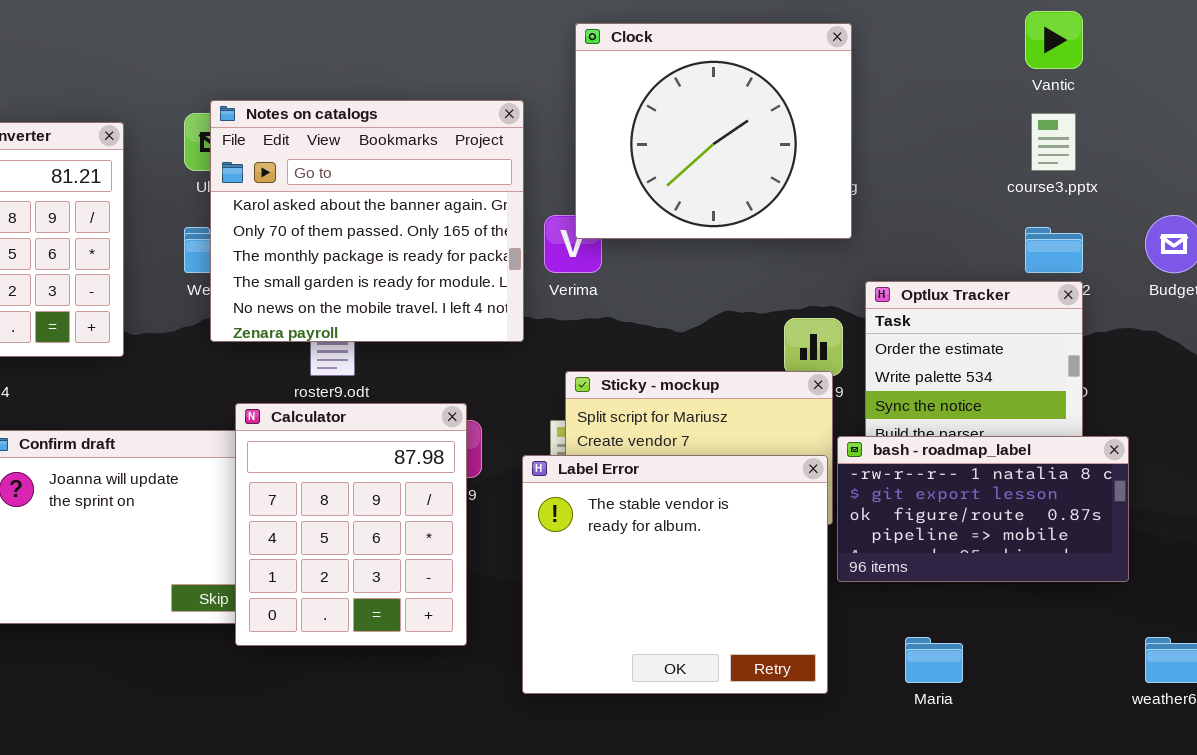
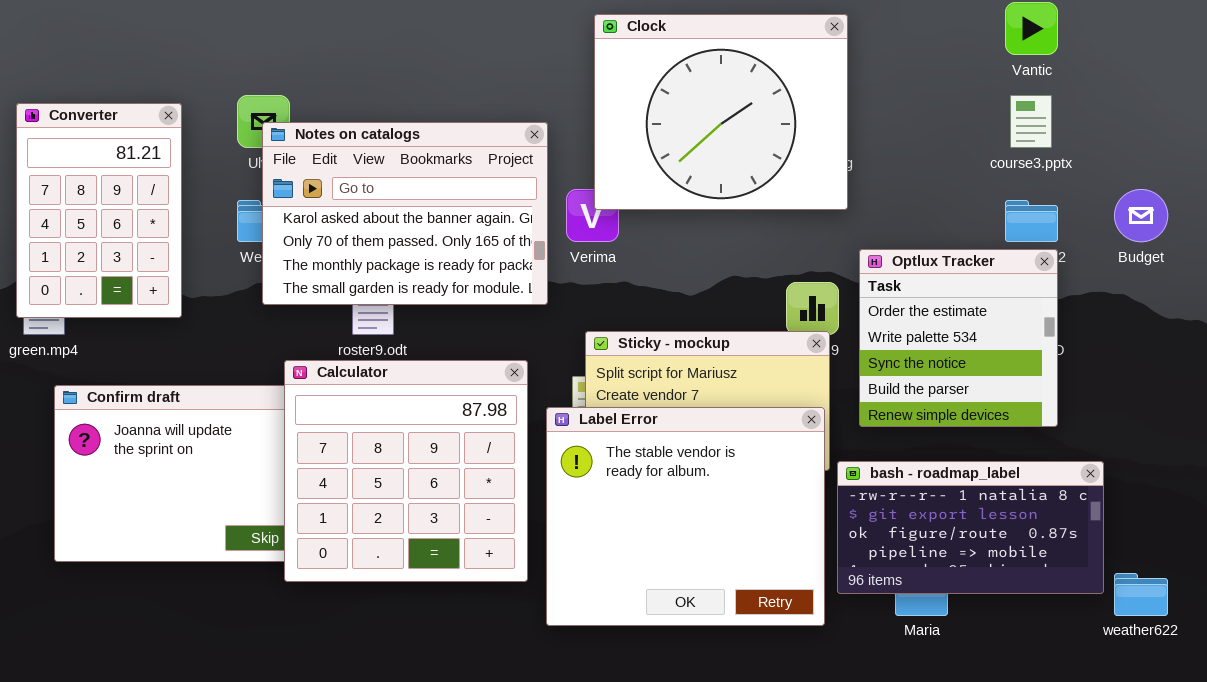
Notes on catalogs: [210,100,524,342] -> [262,122,548,305], resized
Calculator: [235,403,467,646] -> [284,360,528,582], resized
bash - roadmap_label: [837,436,1129,582] -> [837,461,1104,594], moved

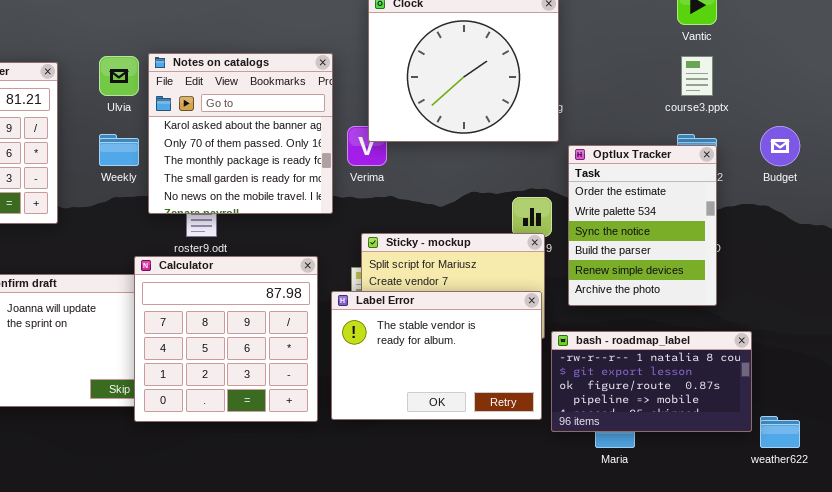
Notes on catalogs: [262,122,548,305] -> [148,53,333,214], resized
Optlux Tracker: [859,249,1058,427] -> [568,145,717,306], resized
Label Error: [546,407,825,626] -> [331,291,542,420], resized

